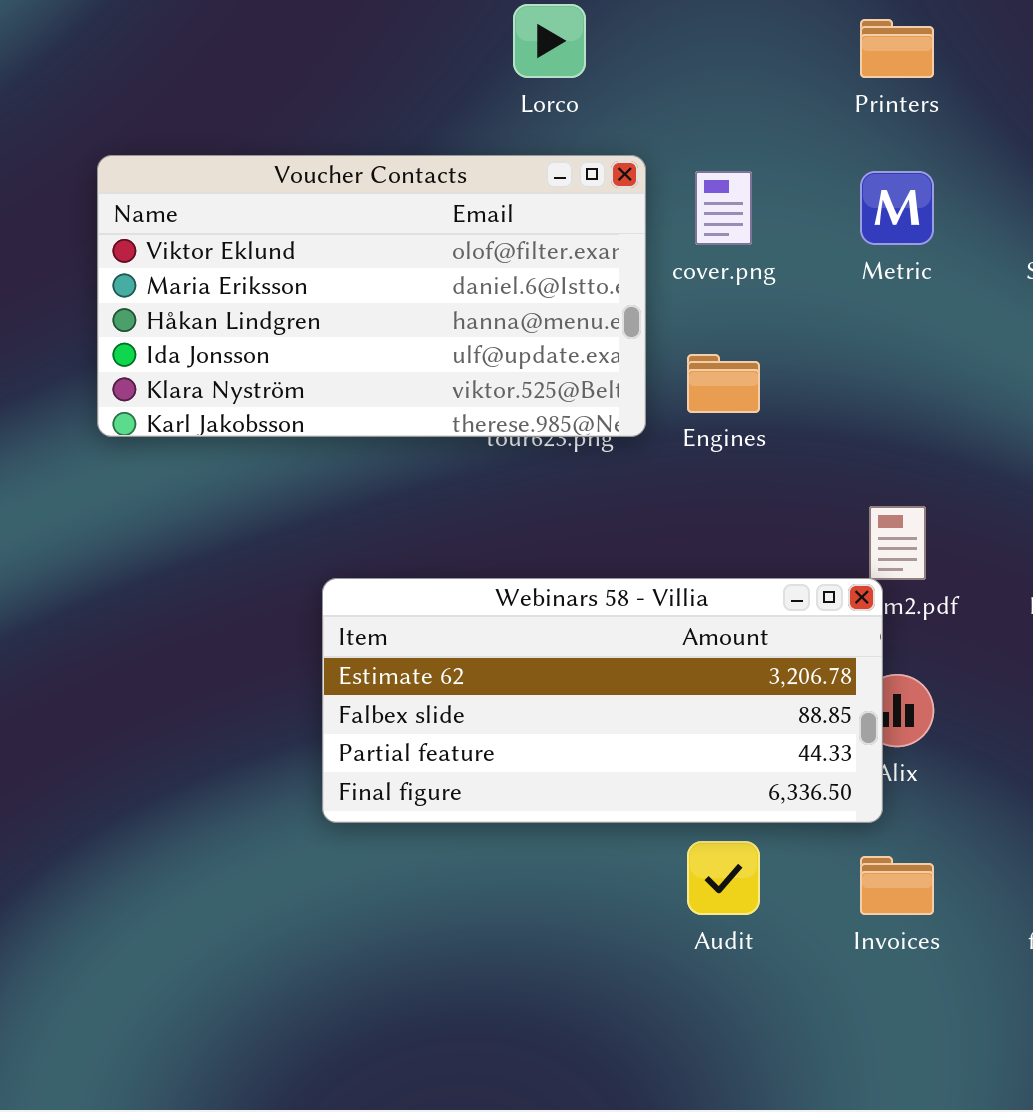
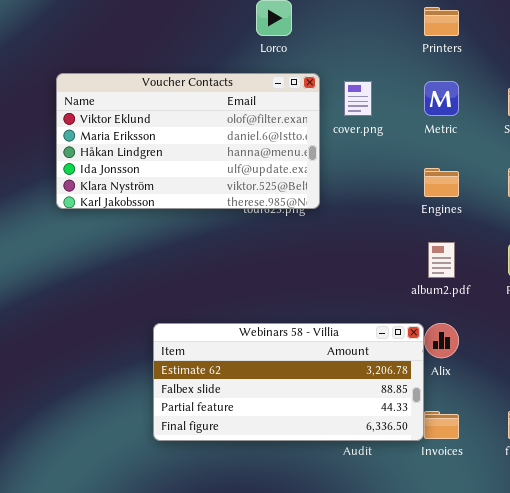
Engines: [687,354,760,413] -> [424,168,459,197], moved
Webinars 58 - Villia: [322,578,883,823] -> [153,323,424,441], moved

